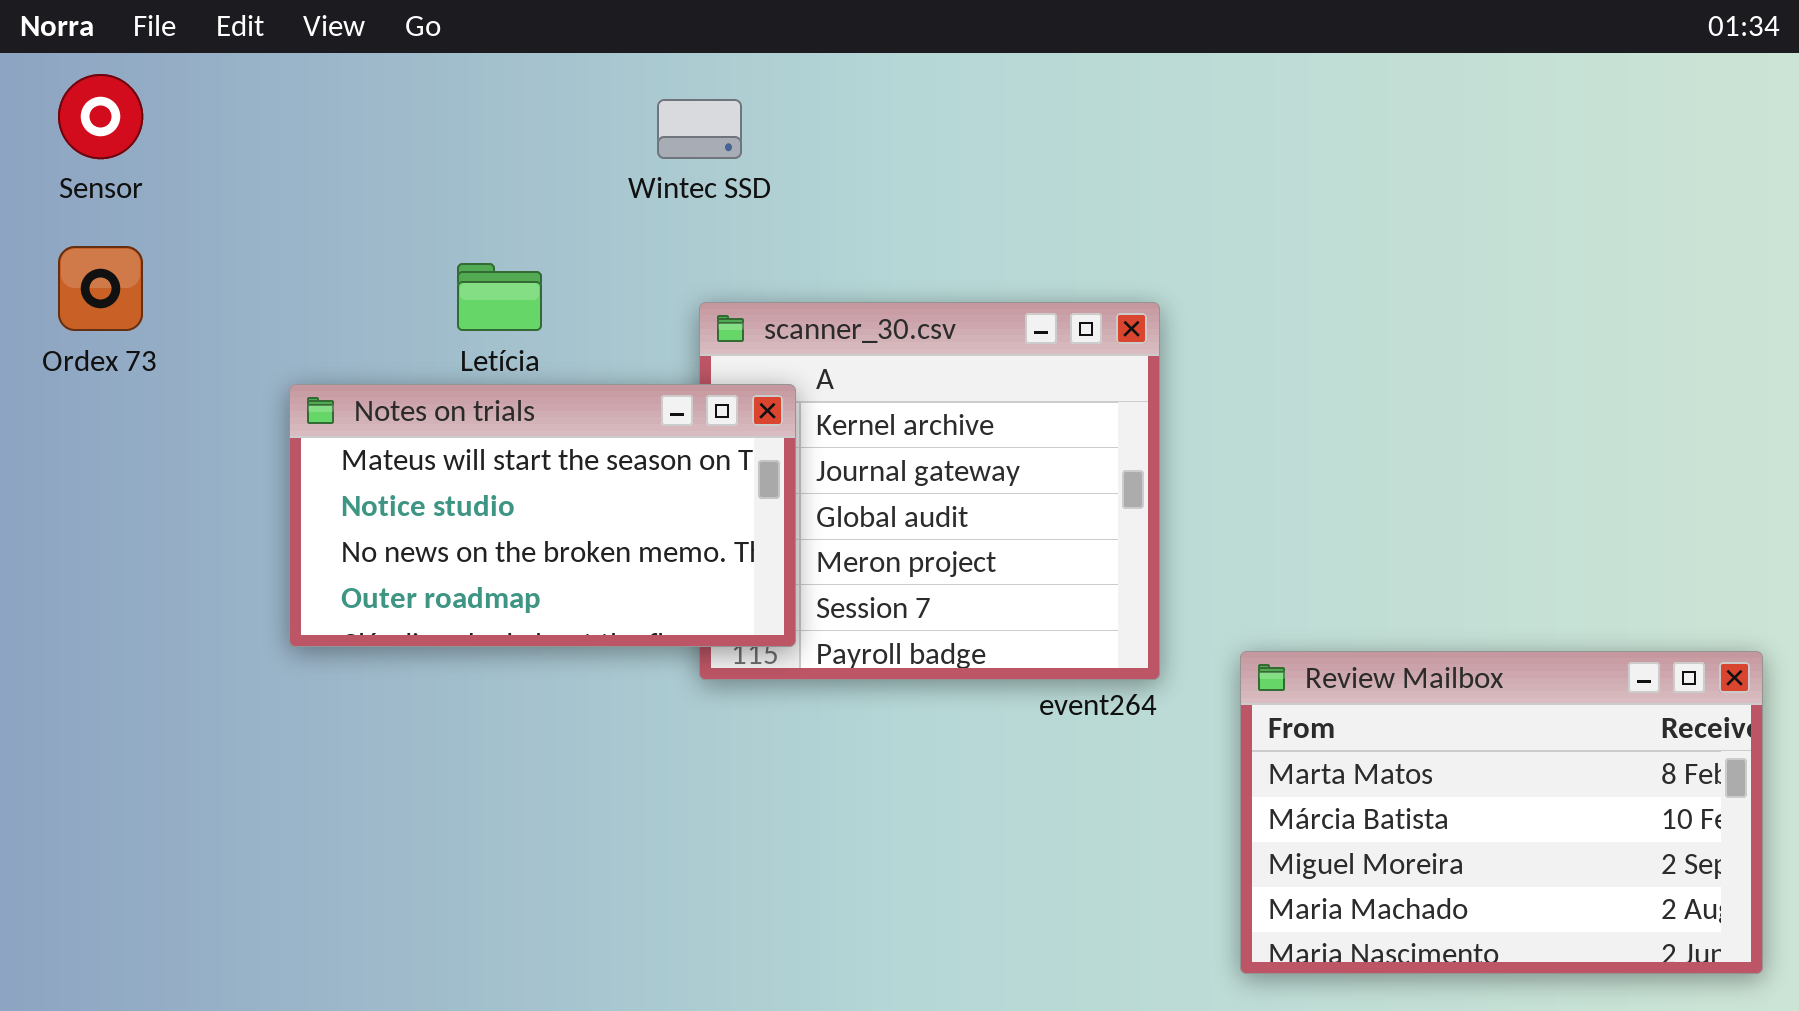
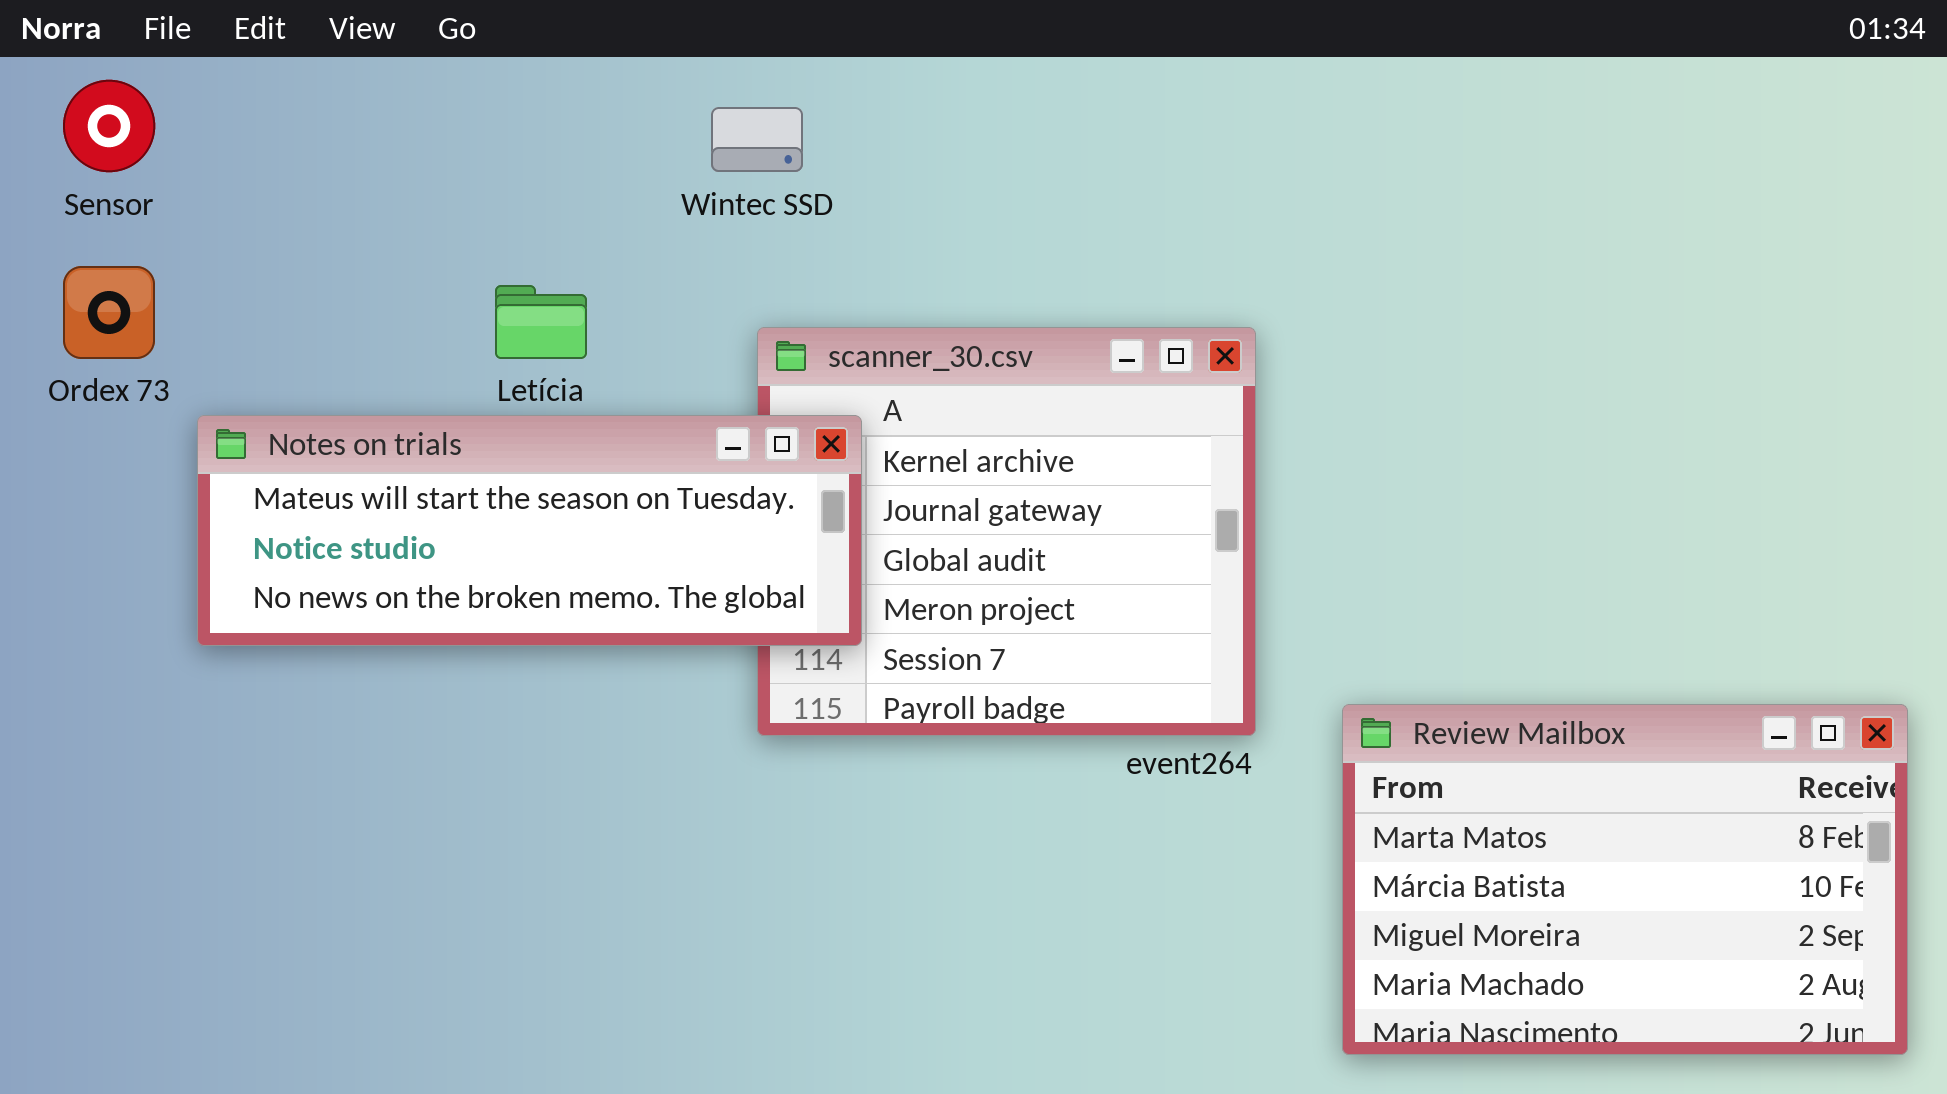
Notes on trials: [289,384,796,647] -> [197,415,862,646], resized

